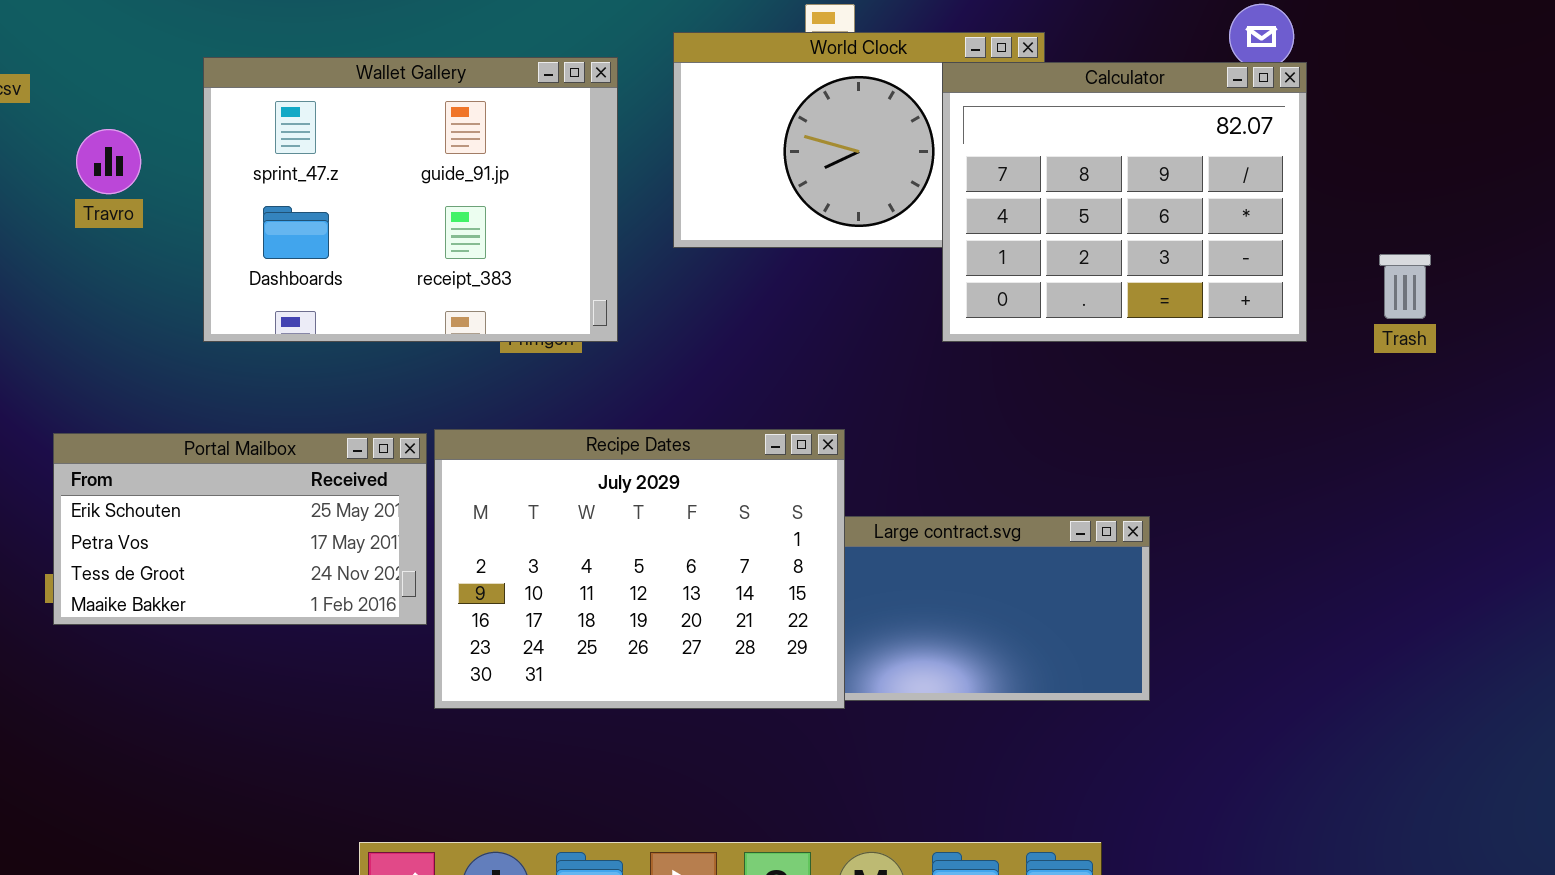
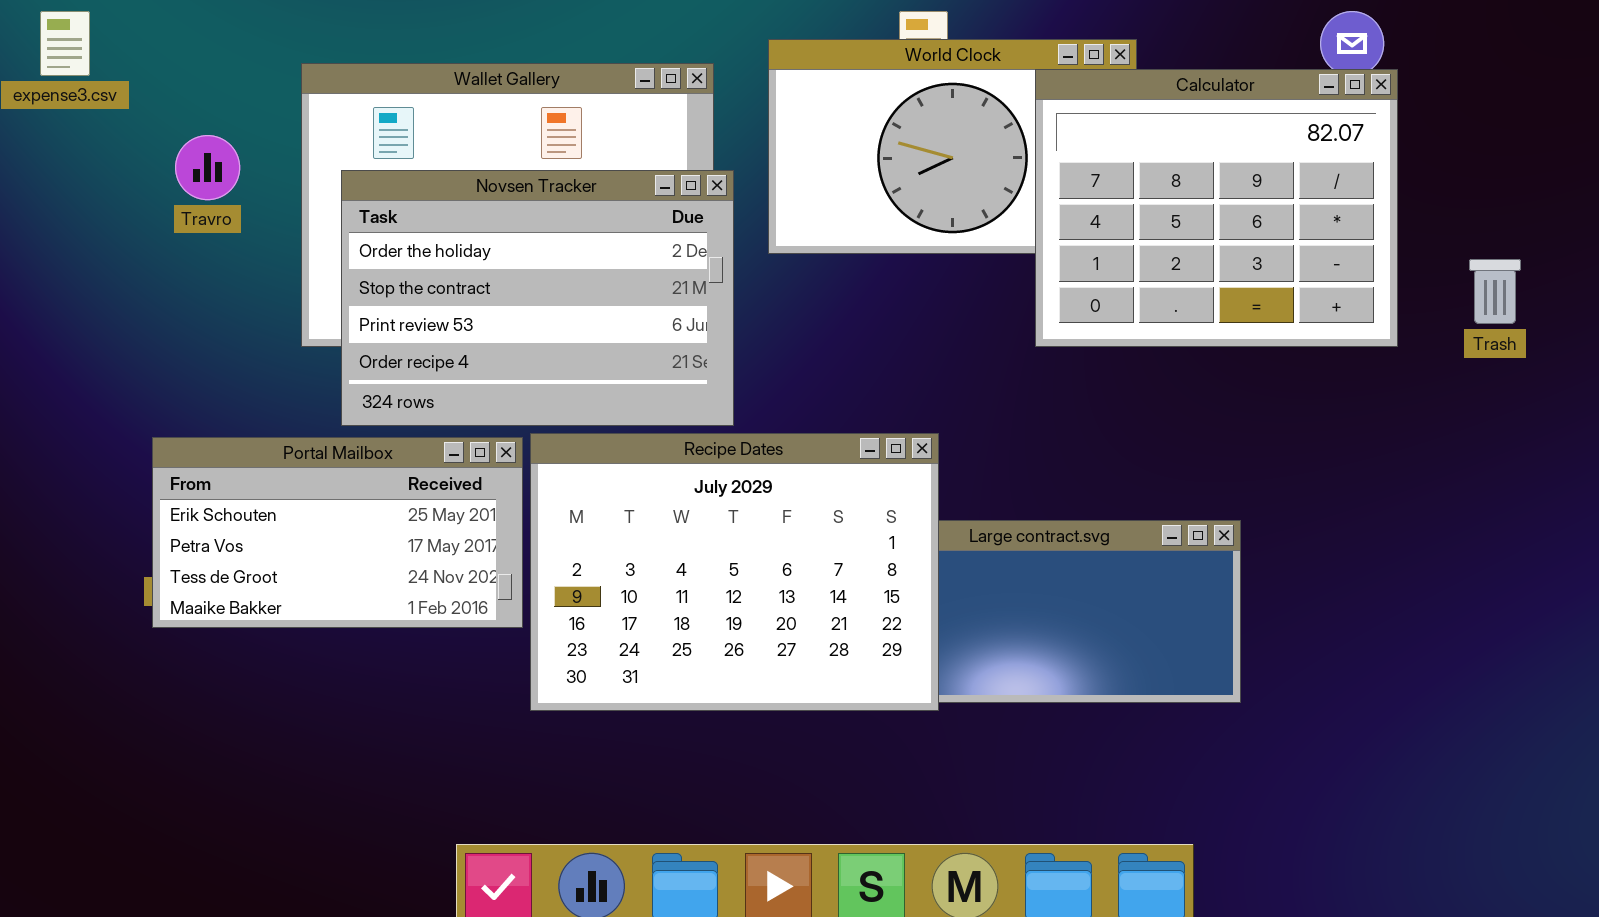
Novsen Tracker: none -> [341,170,734,426], opened

